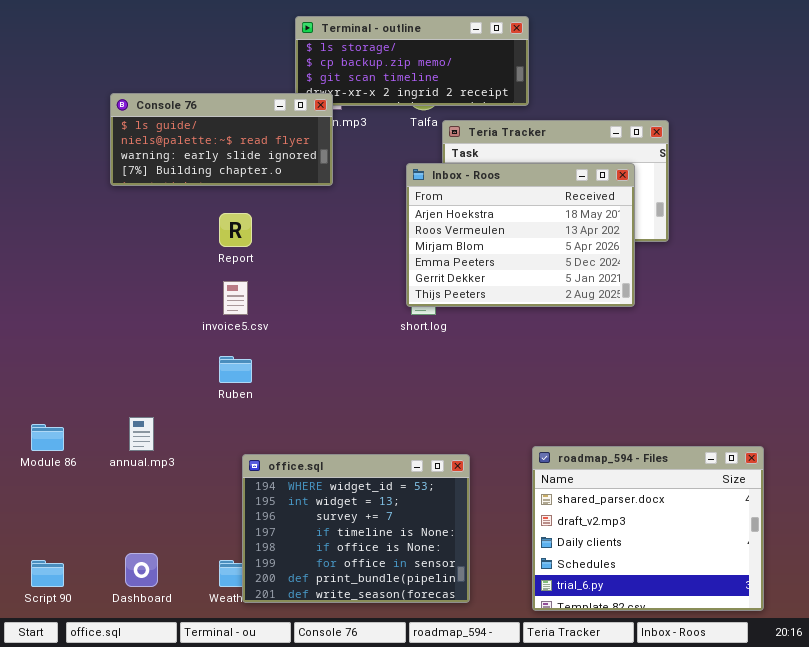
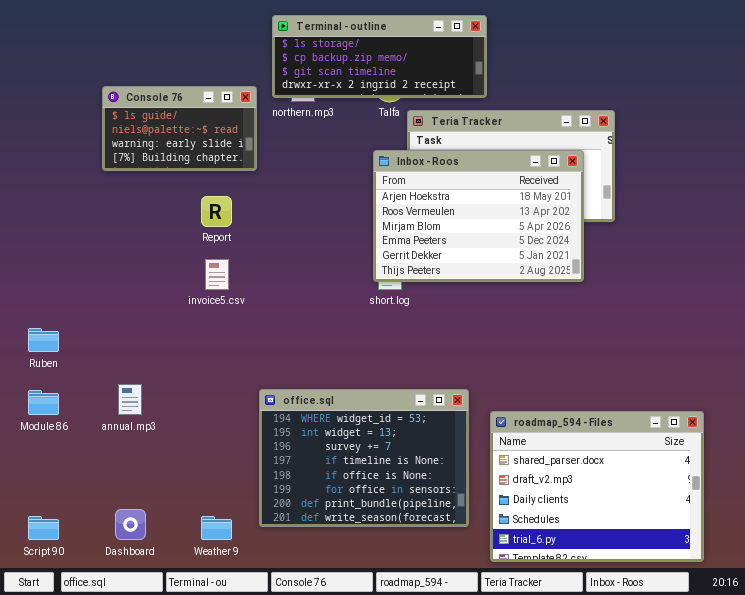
Console 76: [110,93,333,186] -> [102,86,257,171], resized
Ruben: [219,356,252,383] -> [28,328,59,352], moved
office.sql: [242,454,470,603] -> [259,389,469,527], moved

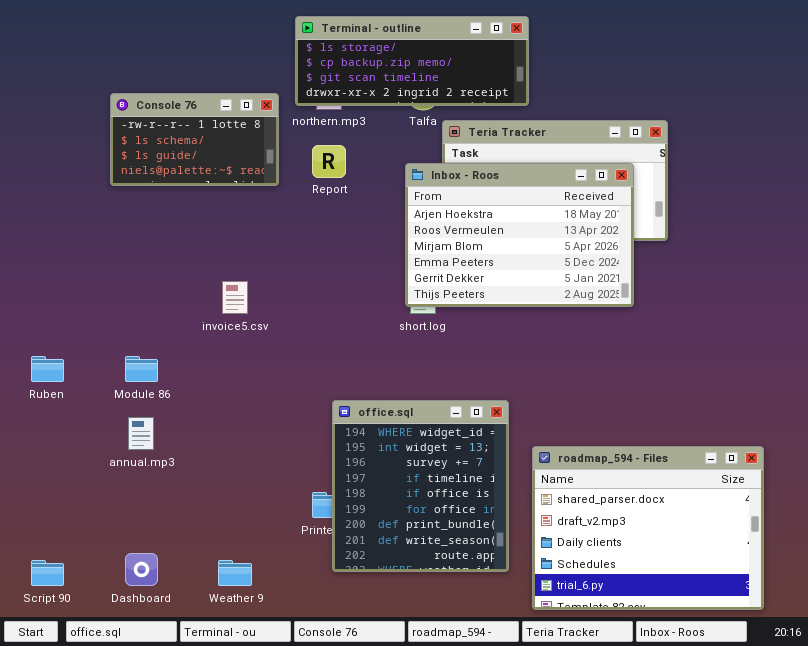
Console 76: [102,86,257,171] -> [110,93,279,186], scrolled up 2 rows
Report: [201,196,232,227] -> [312,145,346,178], moved
office.sql: [259,389,469,527] -> [332,400,509,572], resized
Module 86: [28,390,59,415] -> [125,356,158,382], moved

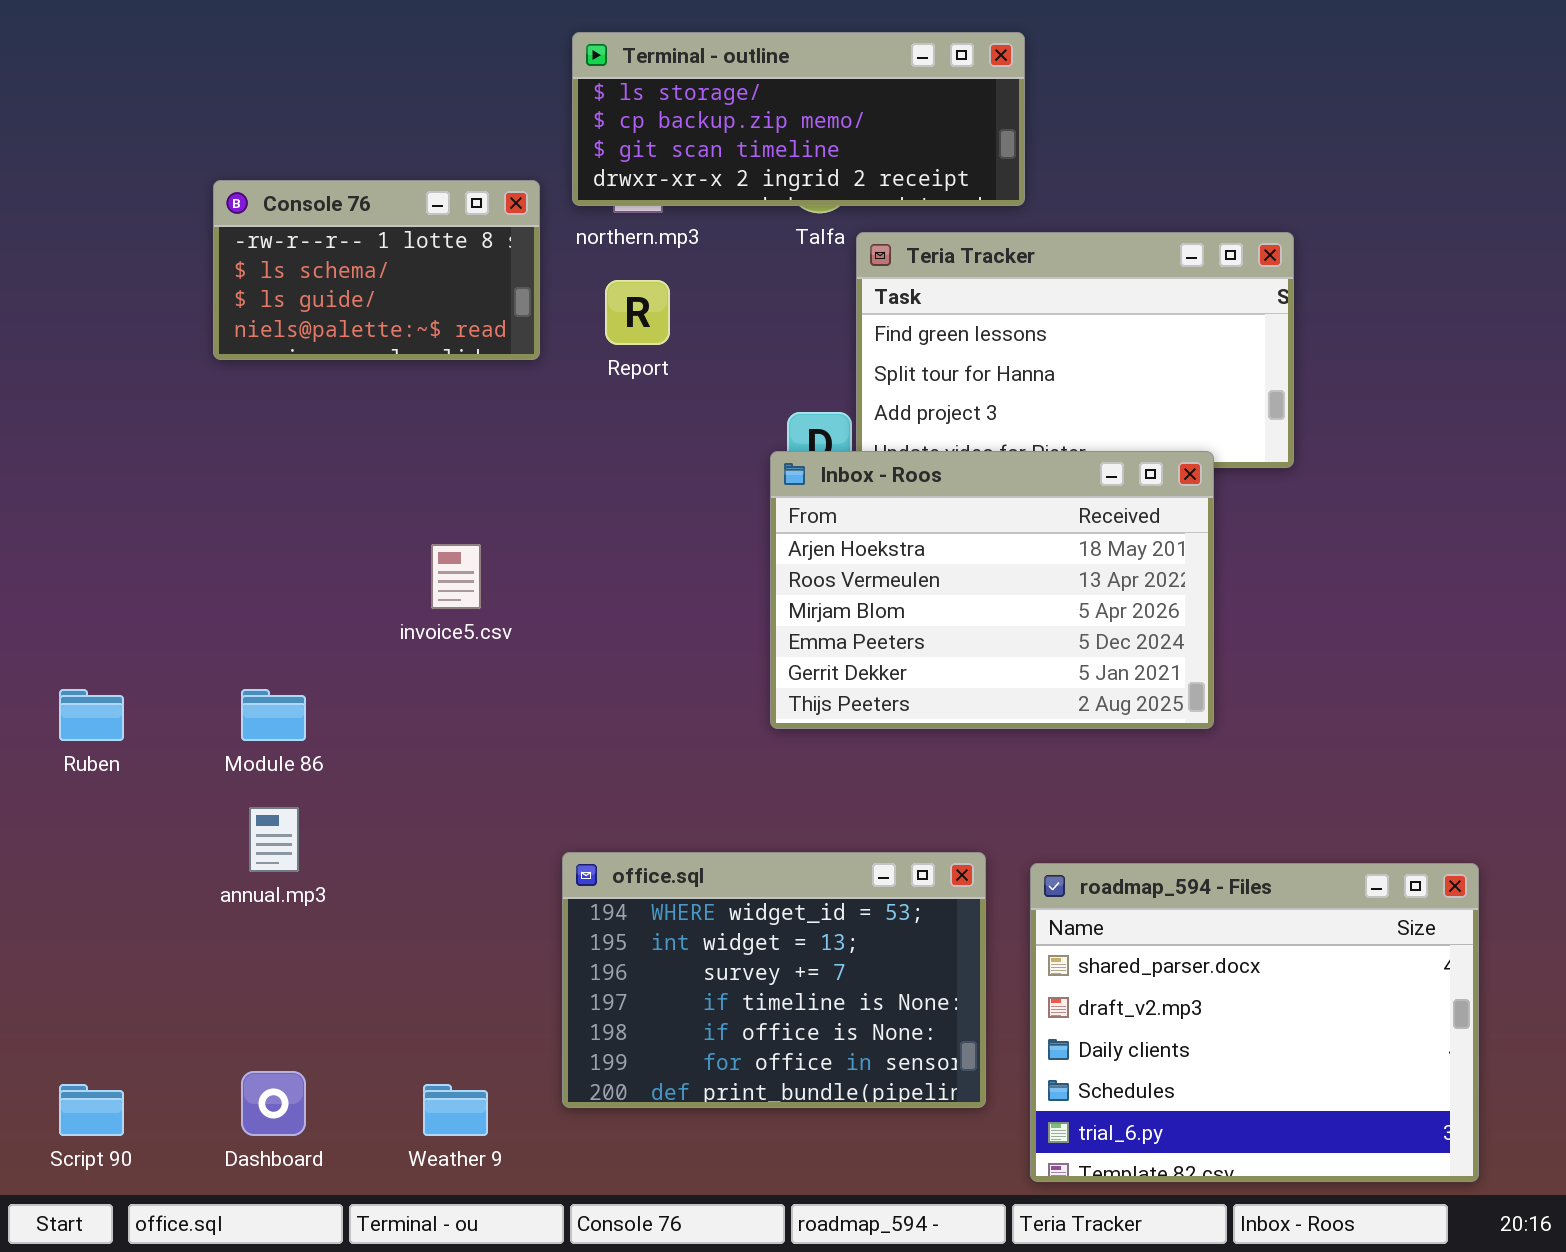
Inbox - Roos: [405,163,634,307] -> [770,451,1214,729], moved
office.sql: [332,400,509,572] -> [562,852,986,1108], resized

